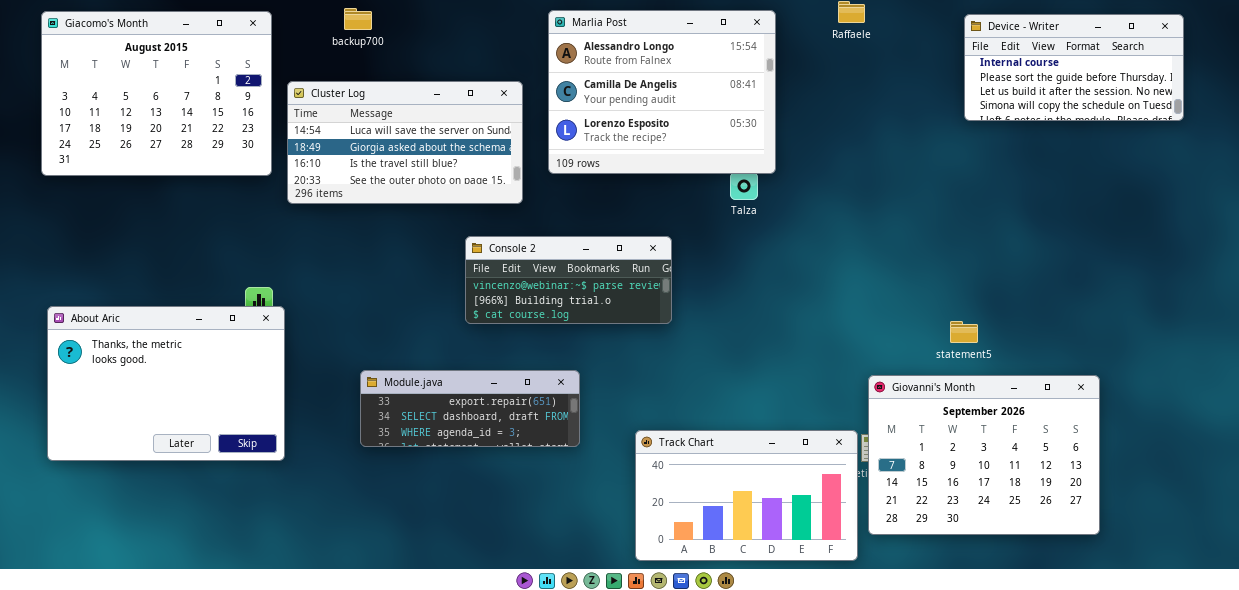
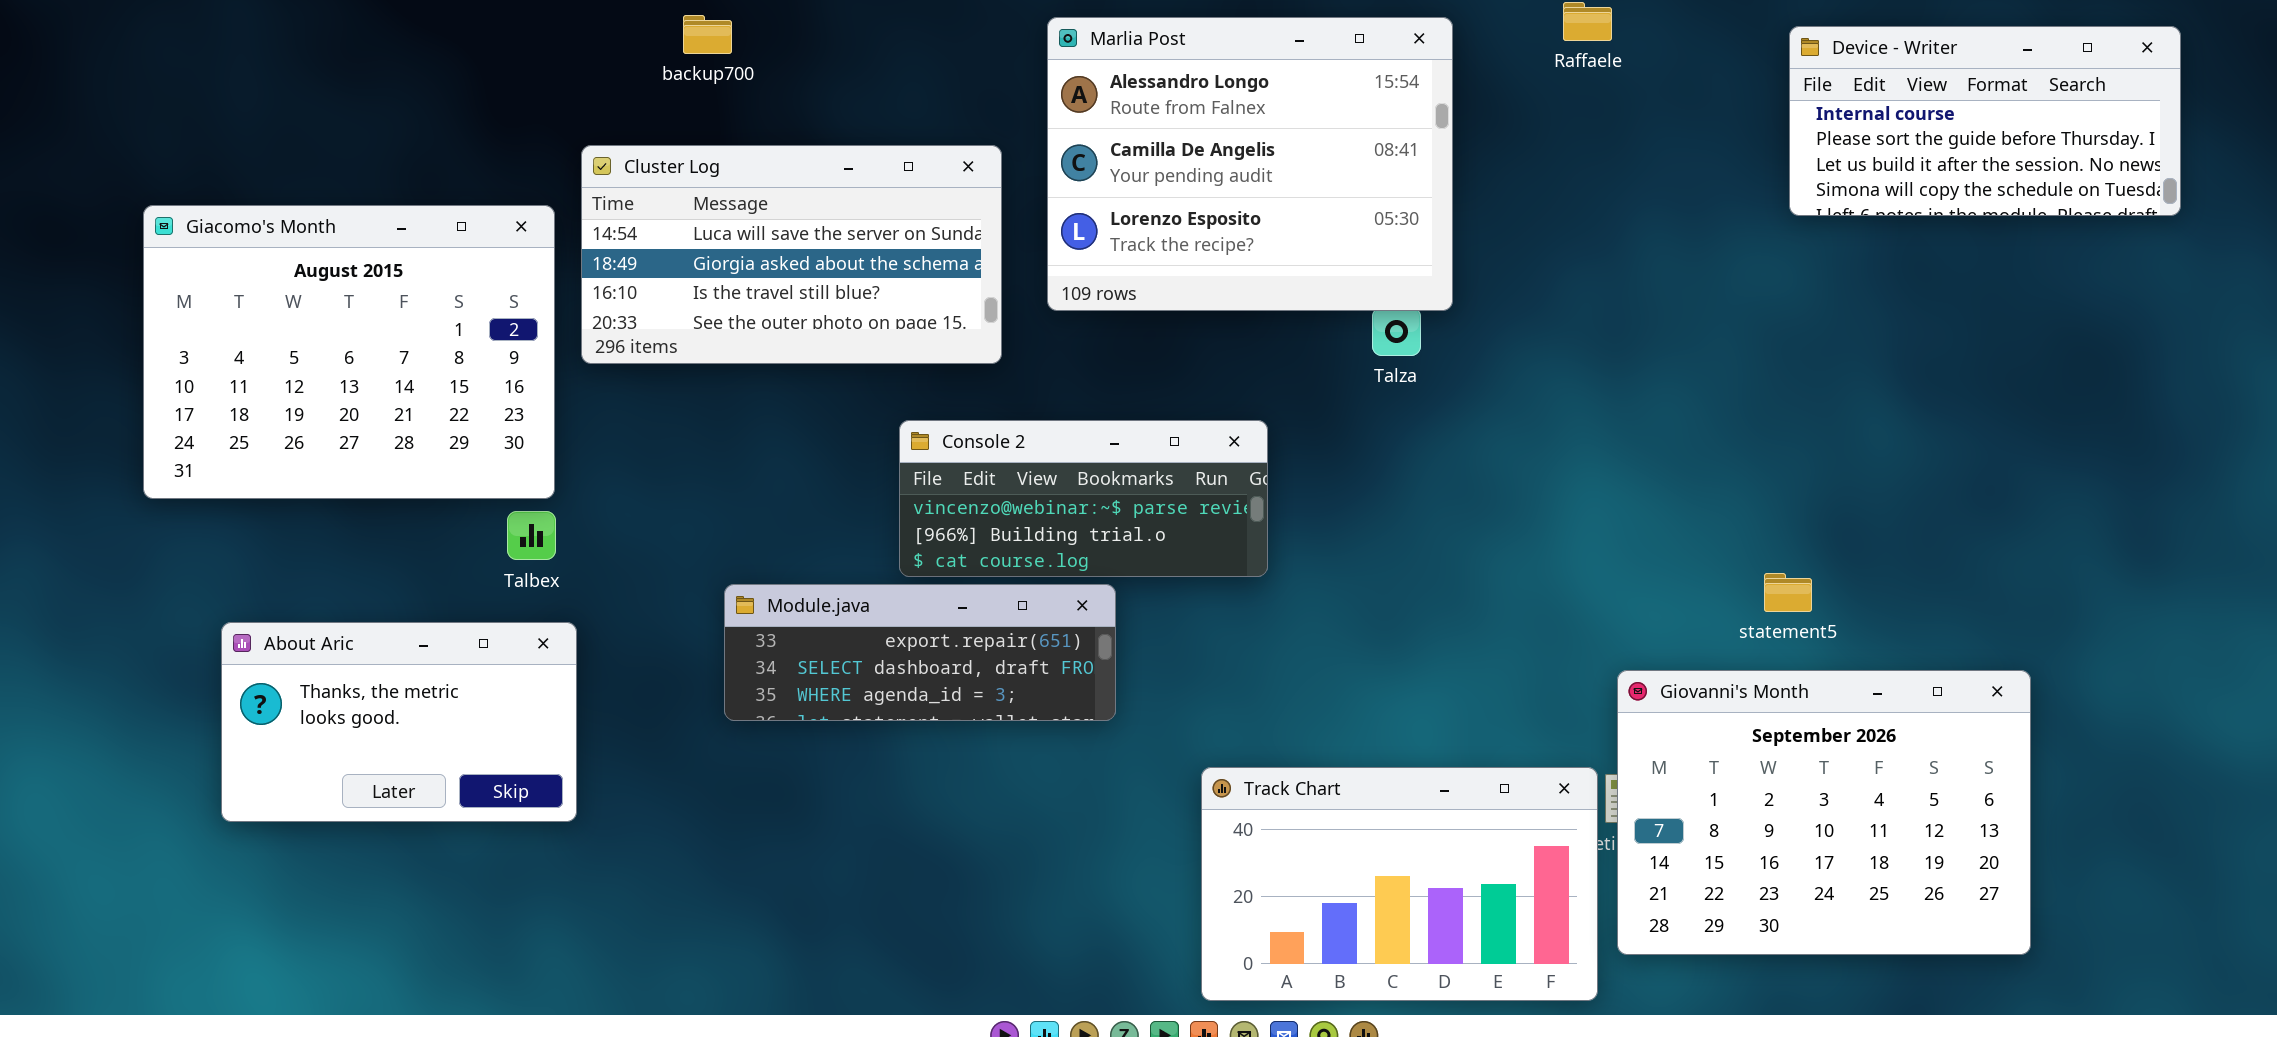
Giacomo's Month: [41,11,272,176] -> [143,205,555,499], moved
About Aric: [47,306,285,461] -> [221,622,577,822], resized
Module.java: [360,370,580,447] -> [724,584,1116,721], moved

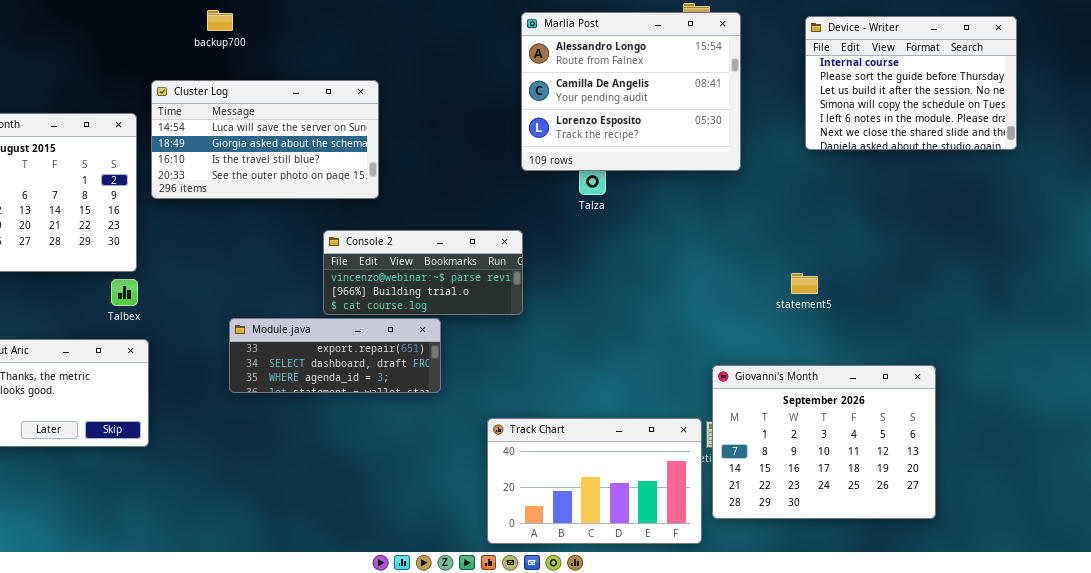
Marlia Post: [1047,17,1453,311] -> [521,12,741,171], moved
Device - Writer: [1789,26,2181,216] -> [805,16,1017,150], resized
statement5: [1764,573,1812,612] -> [791,273,818,294], moved

